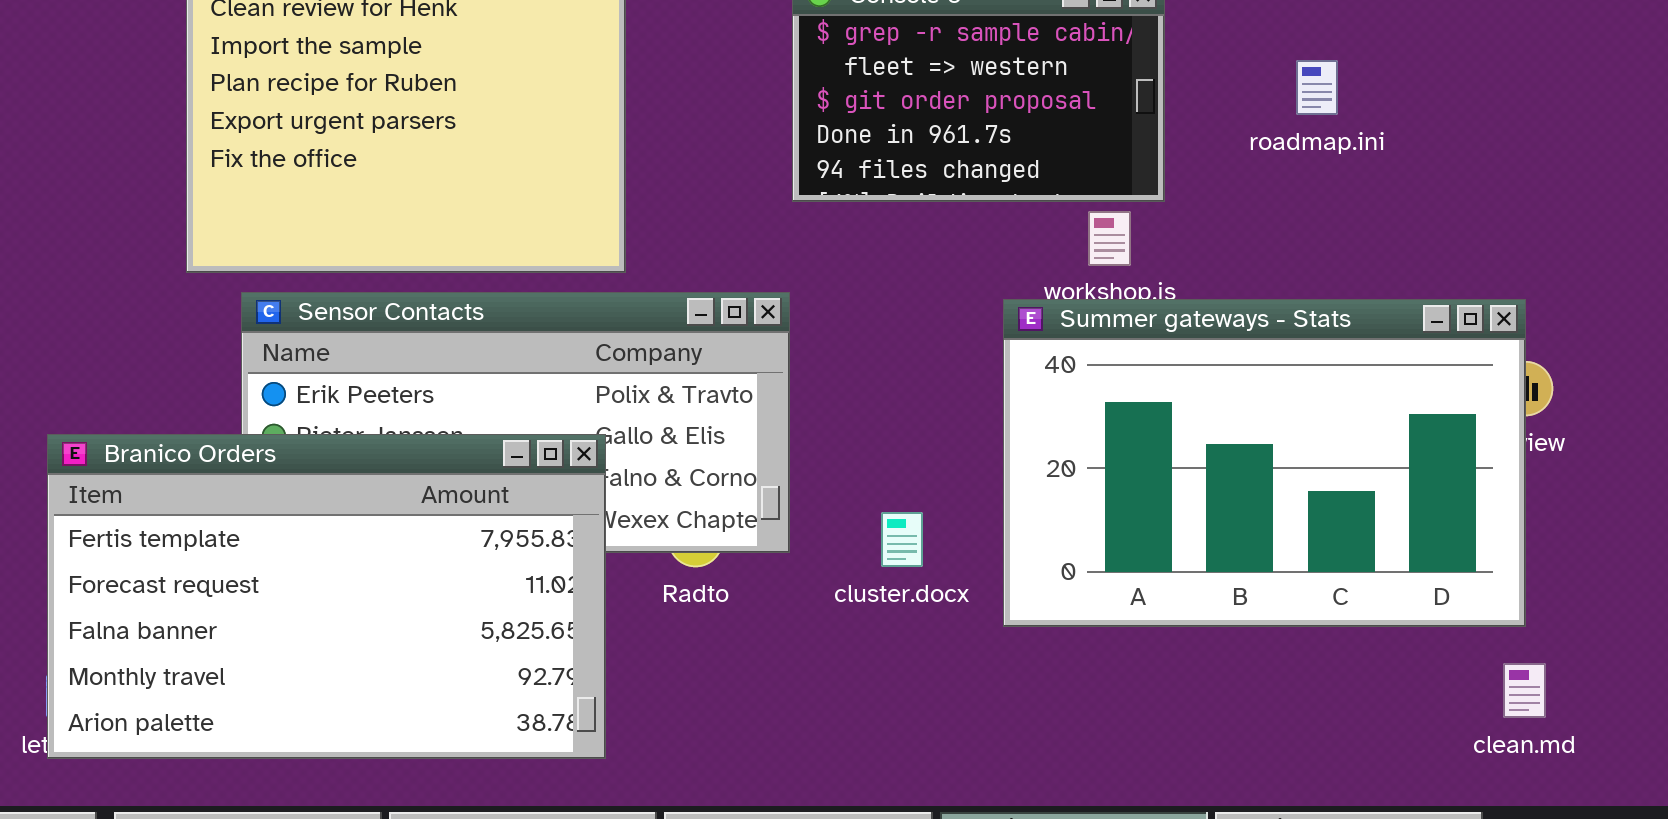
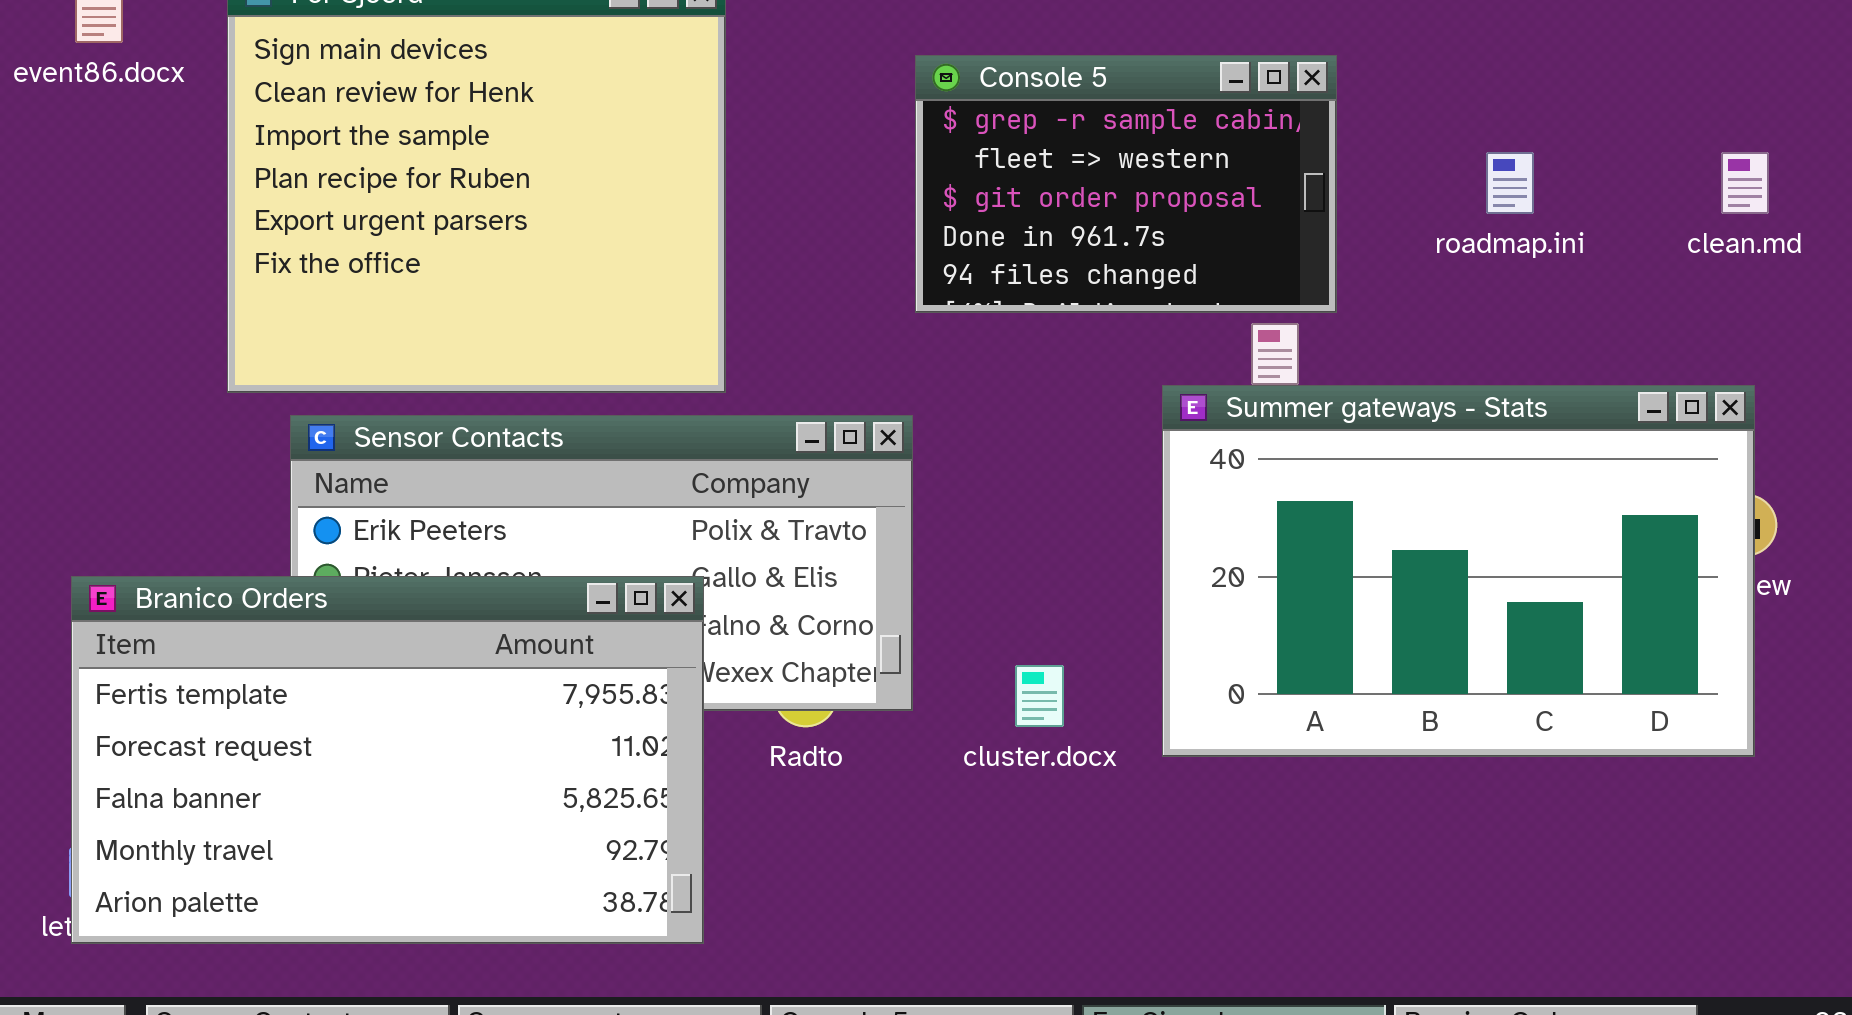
Summer gateways - Stats: [1003,299,1526,627] -> [1162,385,1755,757], moved
clean.md: [1503,663,1546,718] -> [1721,152,1769,214], moved

